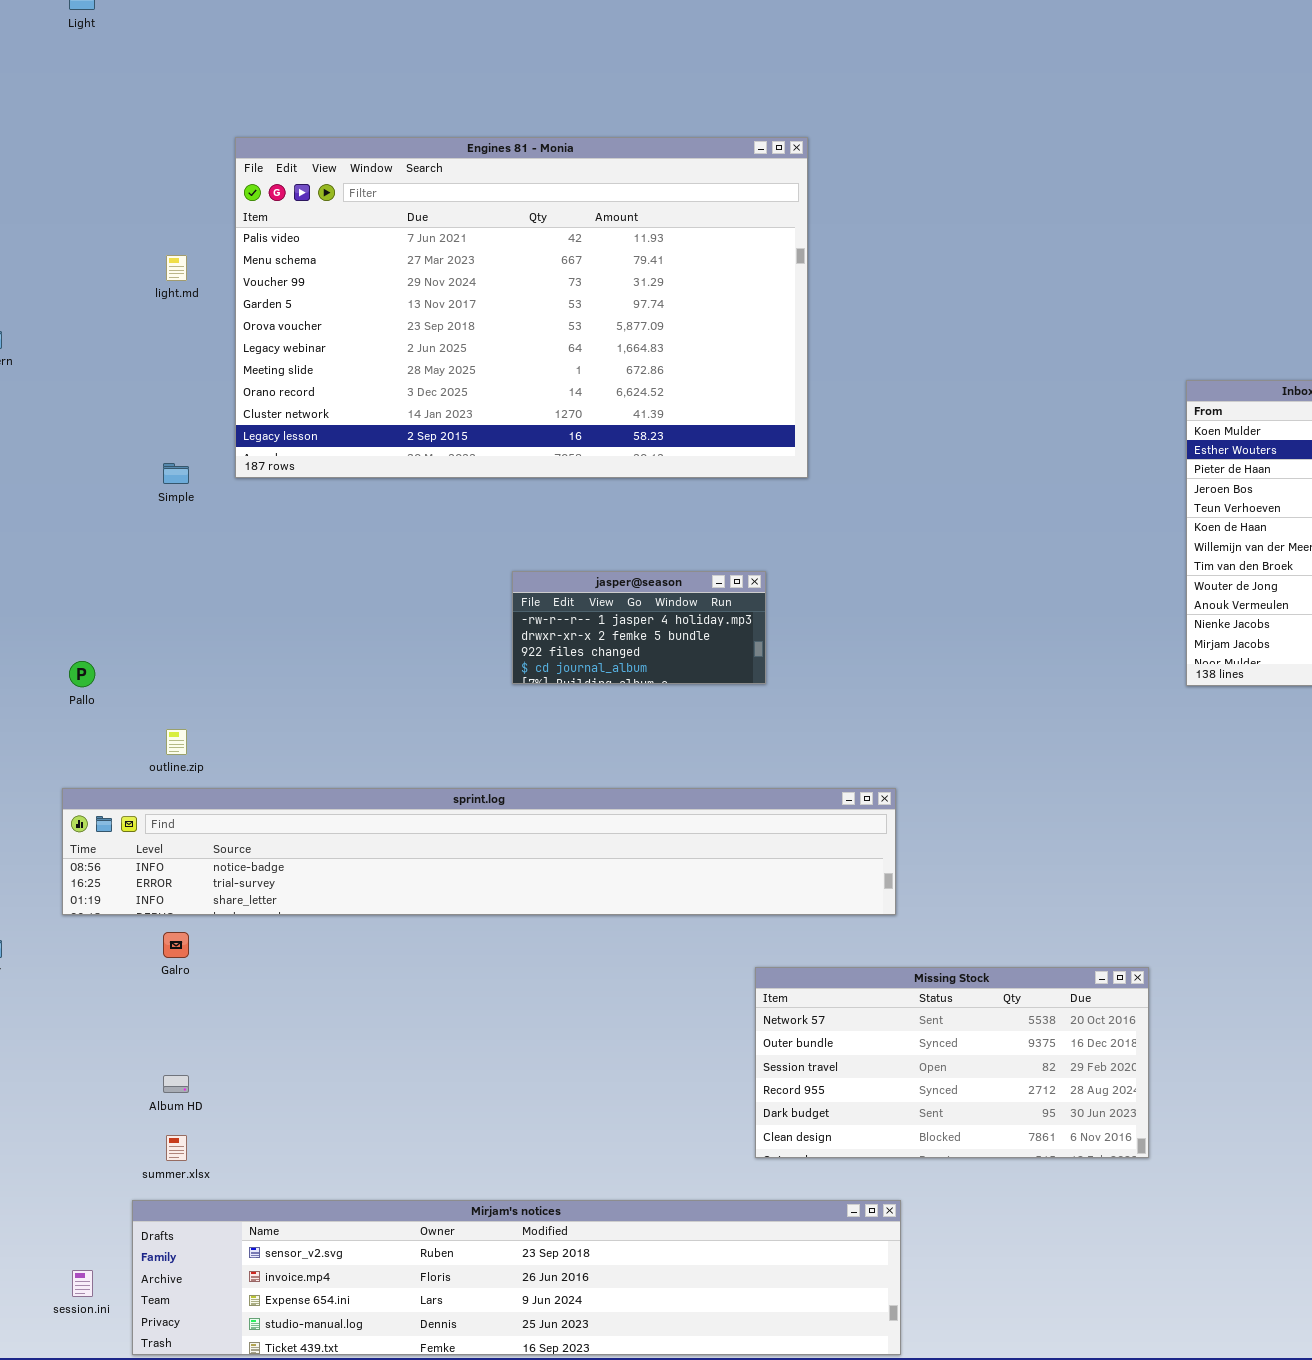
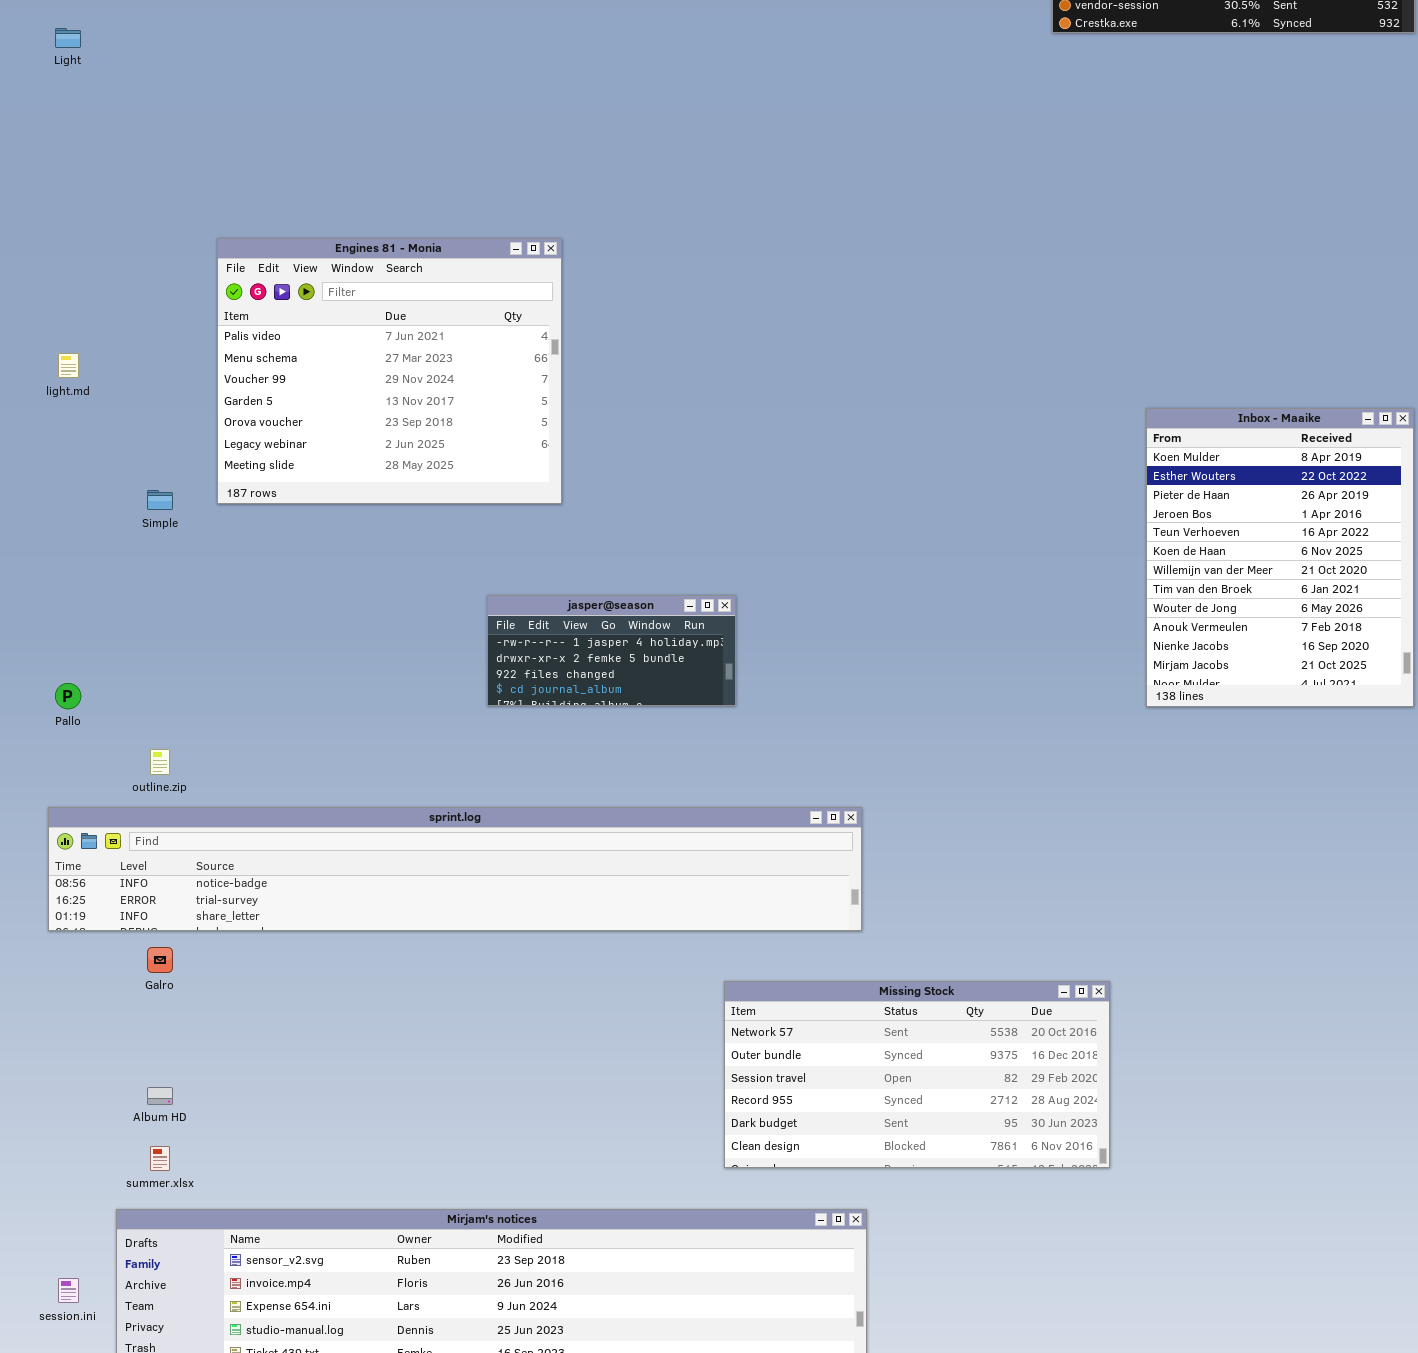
Engines 81 - Monia: [235,137,808,478] -> [217,238,562,504], resized
light.md: [166,255,187,281] -> [58,353,79,378], moved

